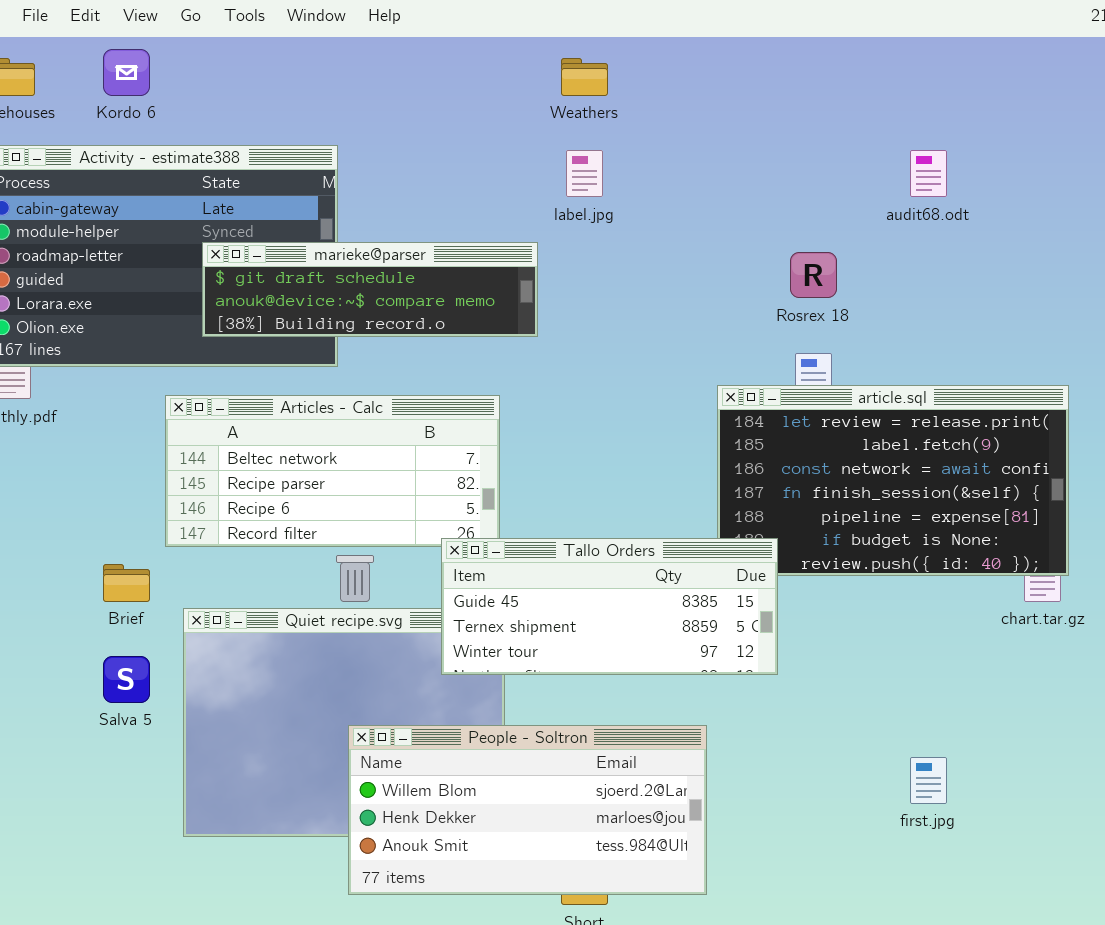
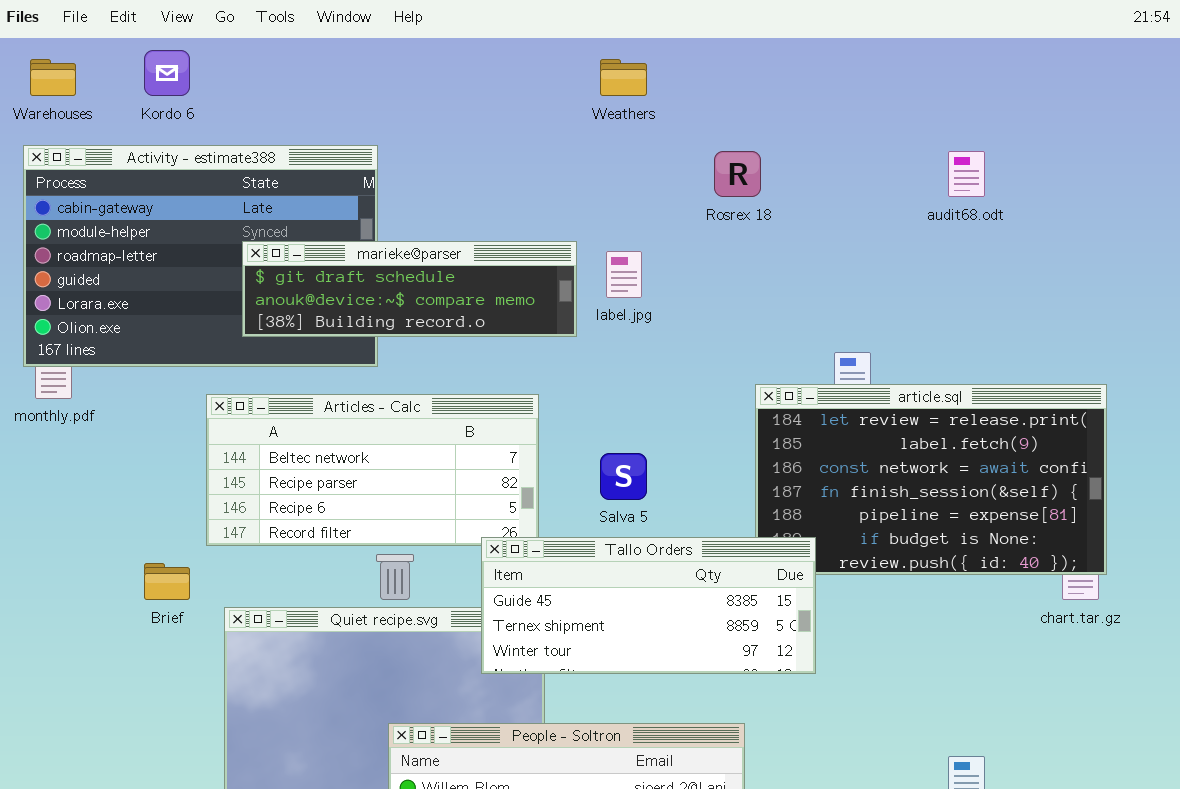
label.jpg: [566,150,603,197] -> [606,251,642,298], moved
Rosrex 18: [790,252,837,298] -> [714,151,761,197], moved
Salva 5: [103,656,150,703] -> [600,453,647,500], moved

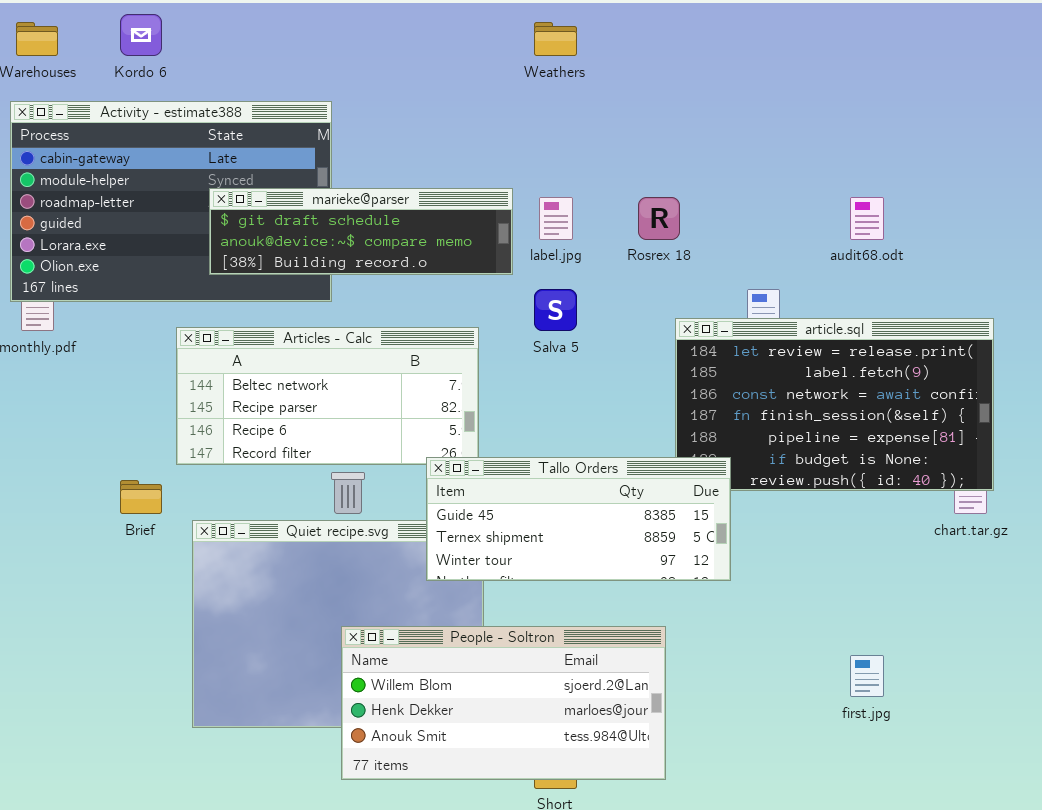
Rosrex 18: [714,151,761,197] -> [638,197,680,240], moved
audit68.odt: [948,151,985,197] -> [850,197,884,240], moved
Salva 5: [600,453,647,500] -> [534,289,577,331], moved

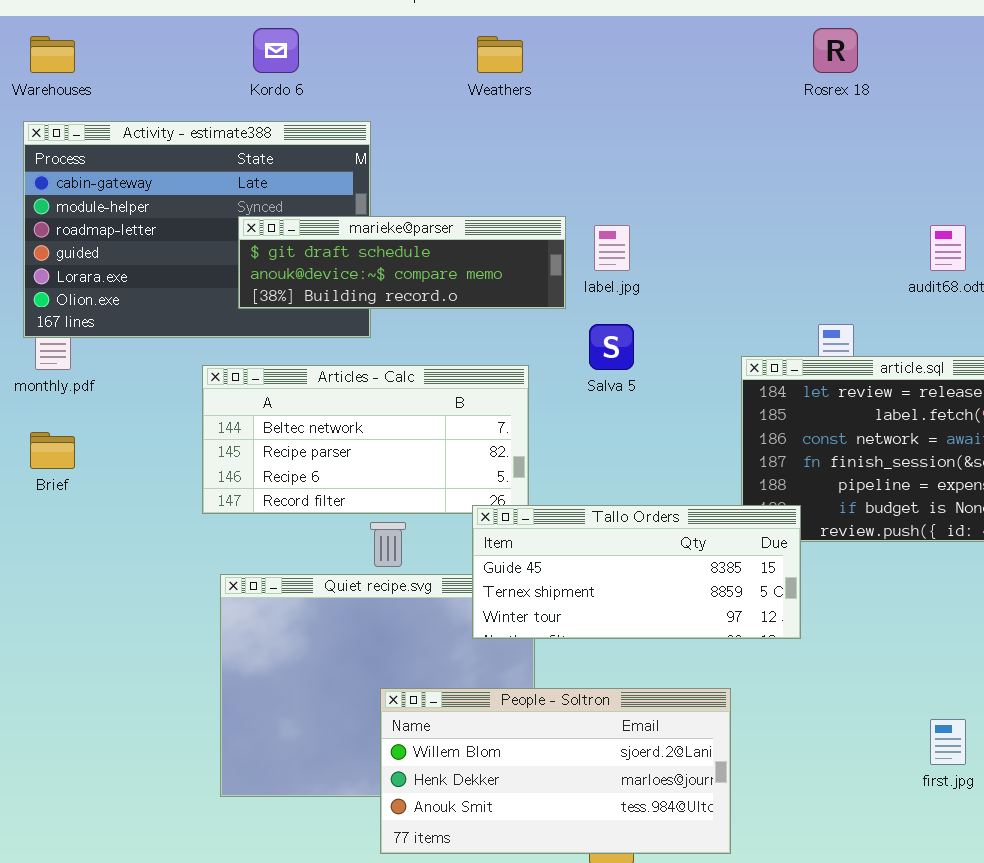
Kordo 6: [120,14,162,56] -> [253,28,299,73], moved
Weathers: [534,22,577,56] -> [477,36,523,73], moved
Rosrex 18: [638,197,680,240] -> [813,28,858,73], moved
Brief: [120,480,162,514] -> [30,432,75,469], moved

